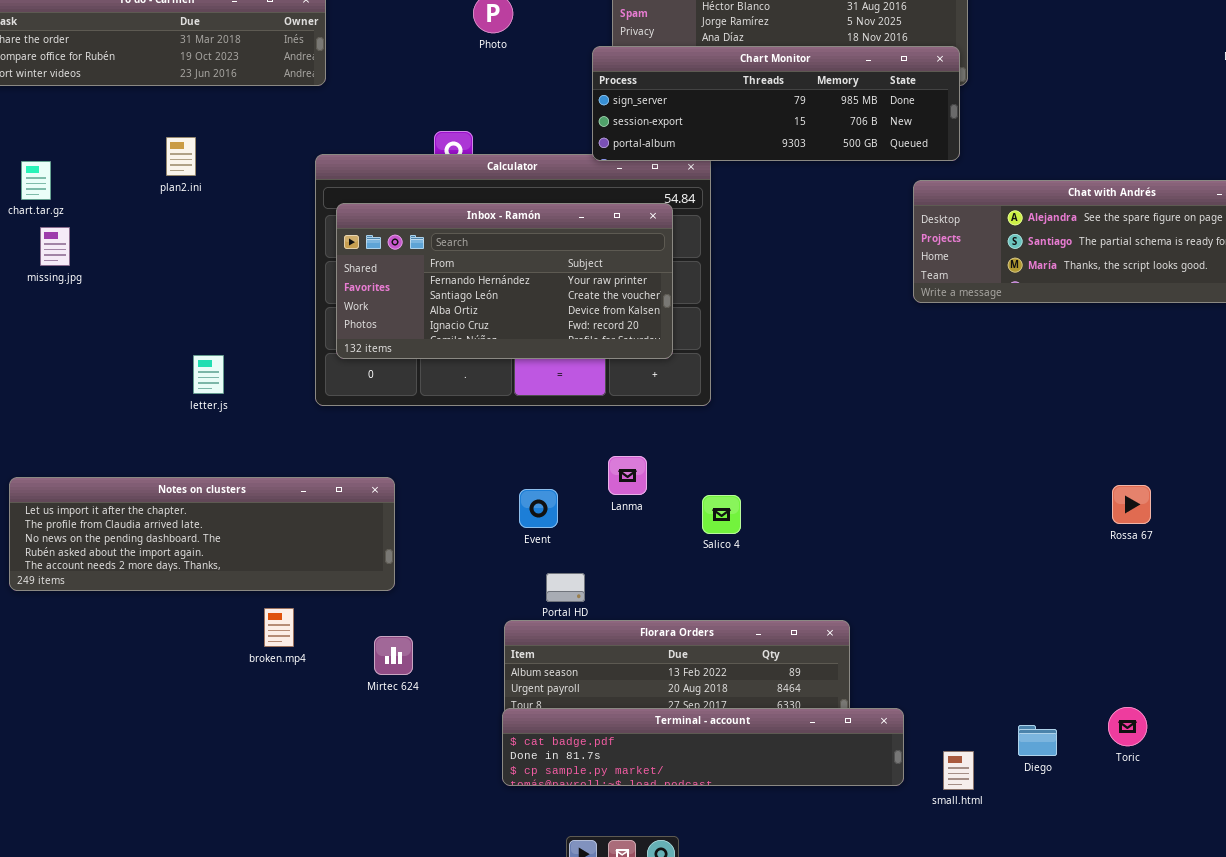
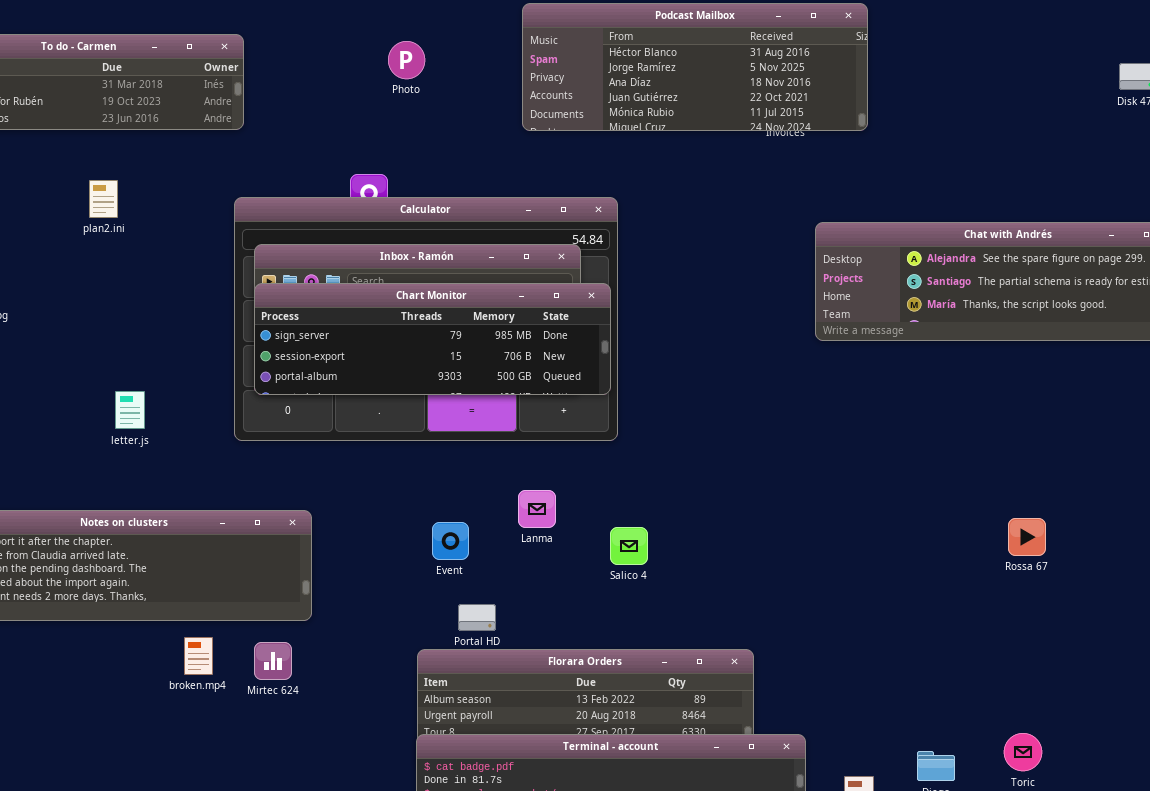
Chart Monitor: [592,46,960,161] -> [254,283,611,395], moved
Mirtec 624: [374,636,413,675] -> [254,642,292,680], moved

